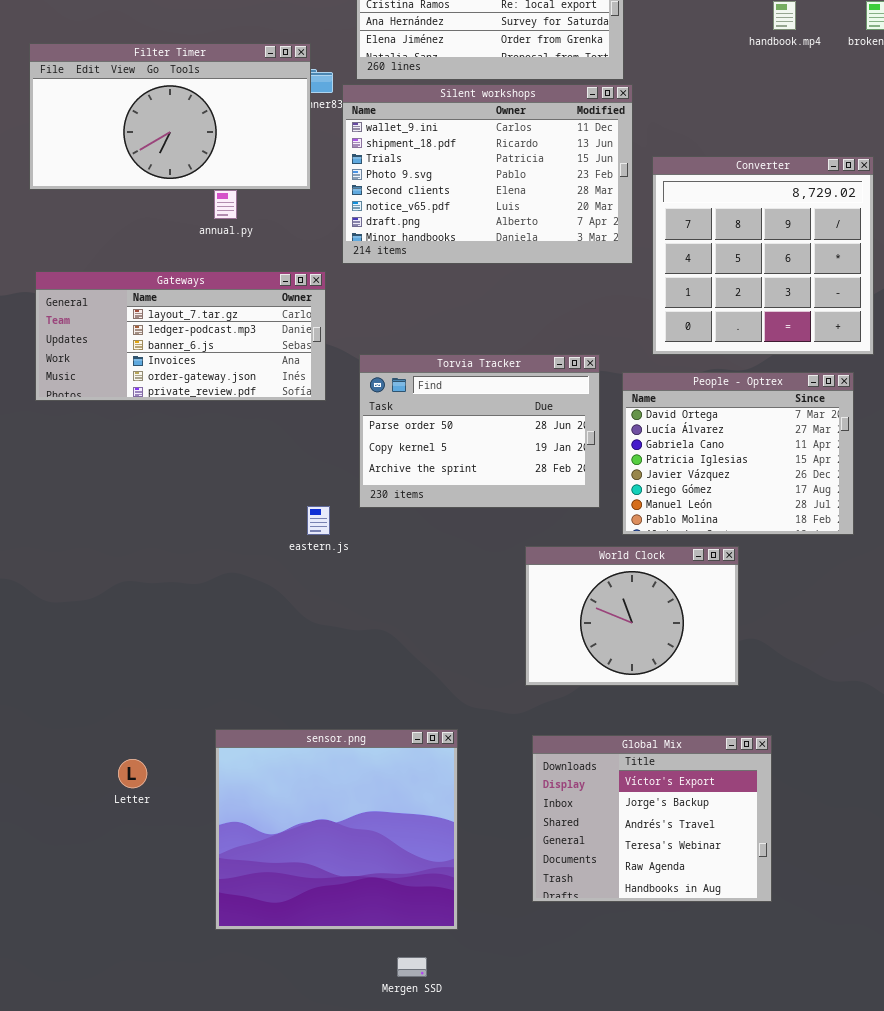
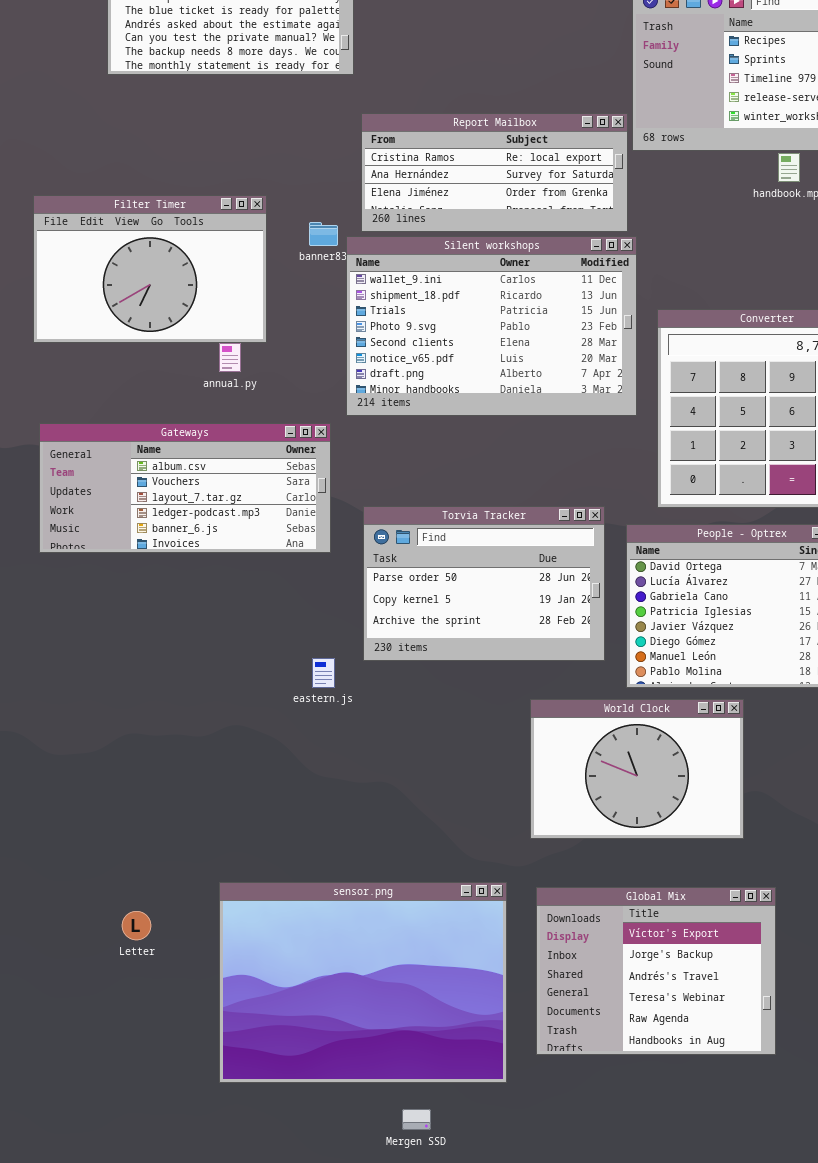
Filter Timer: [29,43,311,190] -> [33,195,267,343], resized
Gateways: [35,271,326,401] -> [39,423,331,553], scrolled up 2 rows
sensor.png: [215,729,458,930] -> [219,882,507,1083], resized

